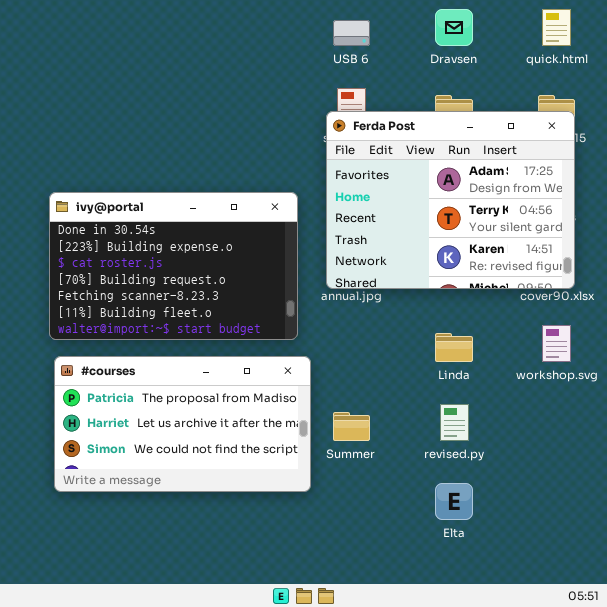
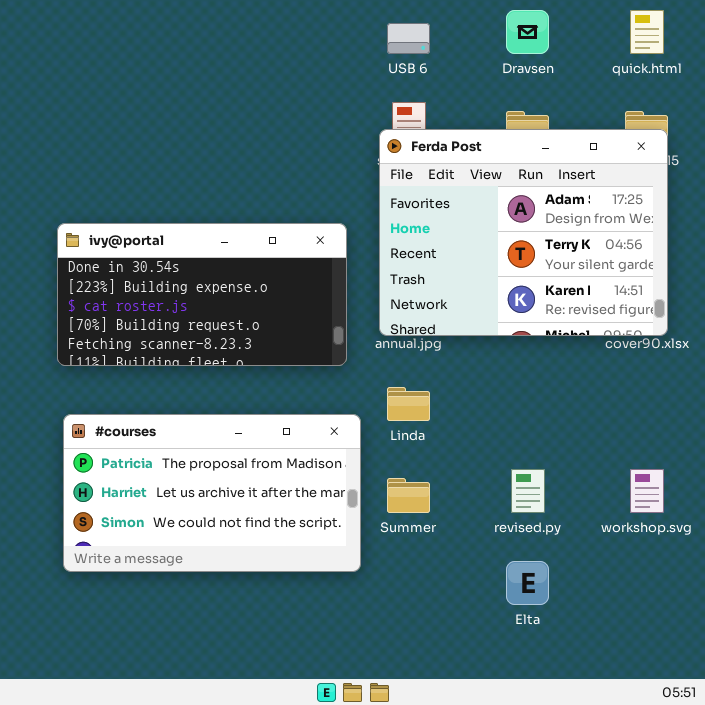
ivy@portal: [49,192,298,340] -> [57,223,347,366], resized
workshop.svg: [542,325,571,362] -> [630,469,664,513], moved
Linda: [435,333,473,362] -> [387,387,430,421], moved

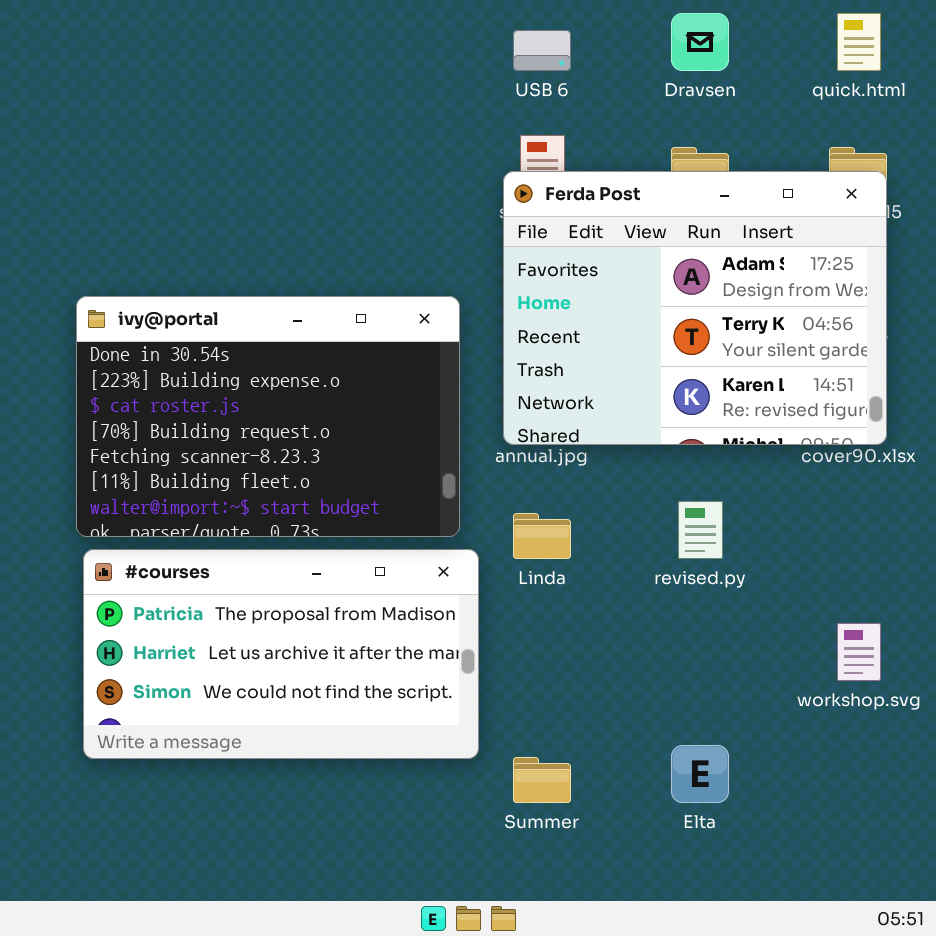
ivy@portal: [57,223,347,366] -> [76,296,460,537], resized
revised.py: [511,469,545,513] -> [678,501,723,559], moved
Summer: [387,478,430,513] -> [513,757,571,803], moved

